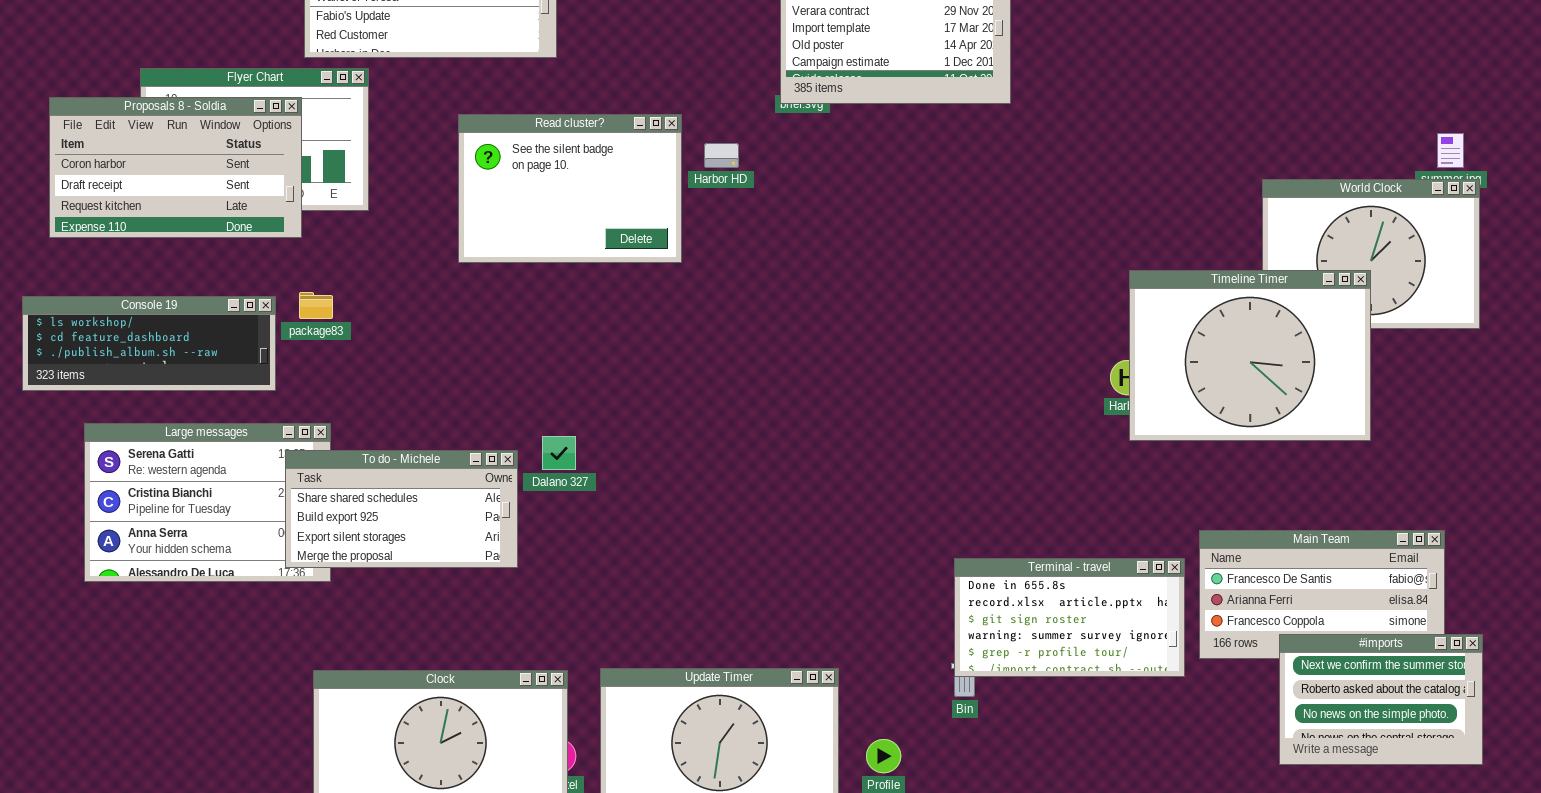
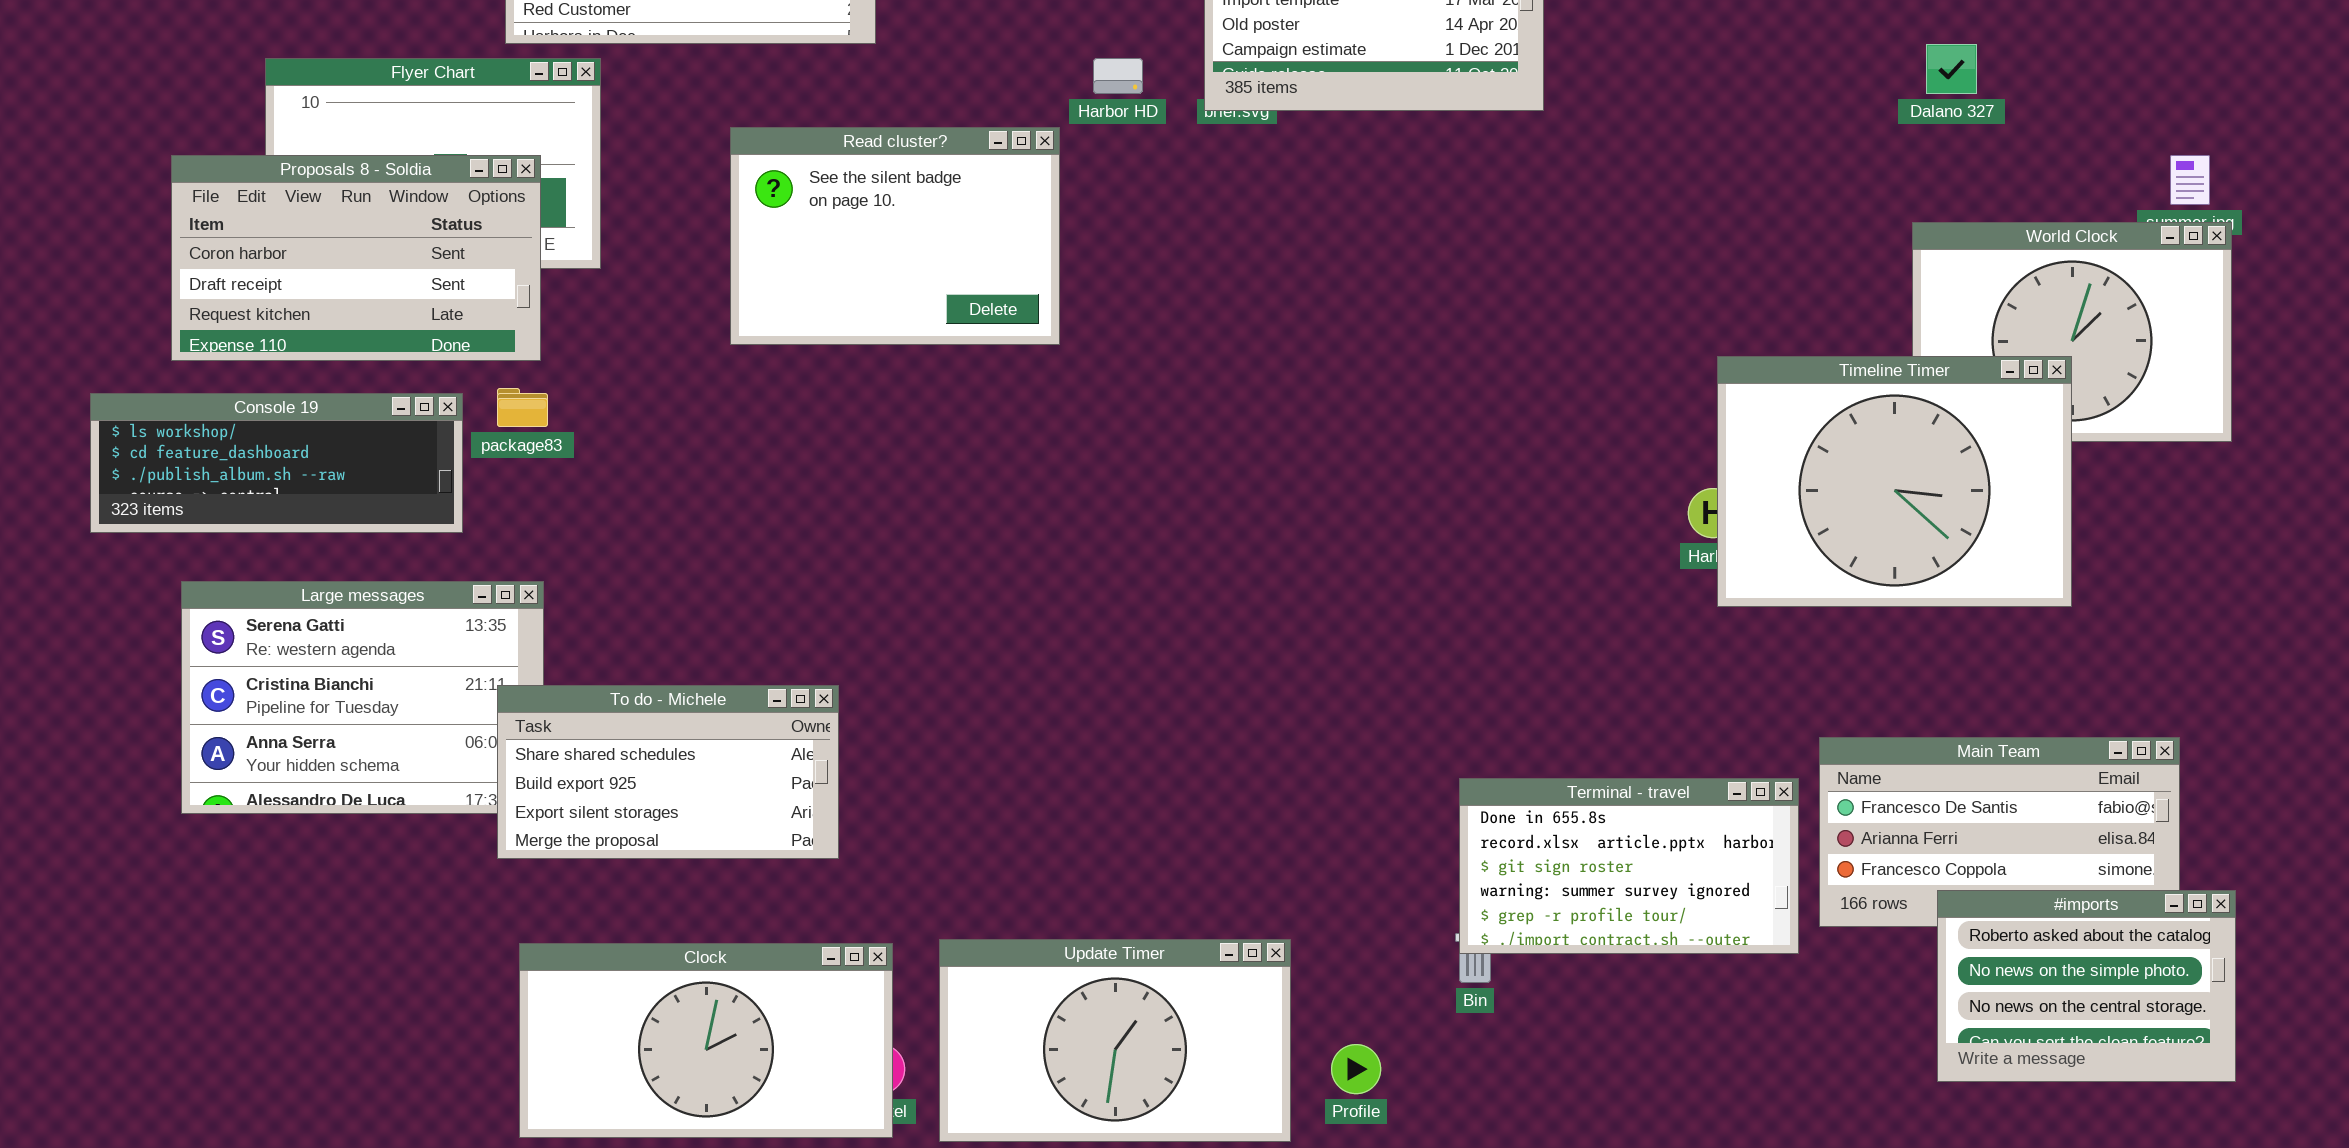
Proposals 8 - Soldia: [49,97,302,238] -> [171,155,541,361], moved
Harbor HD: [704,143,739,168] -> [1093,58,1143,94], moved
Dalano 327: [542,436,576,470] -> [1926,44,1977,94], moved
To do - Michele: [285,450,518,568] -> [497,685,839,859], moved
#imports: [1279,634,1483,765] -> [1937,890,2236,1082], scrolled down 1 row

